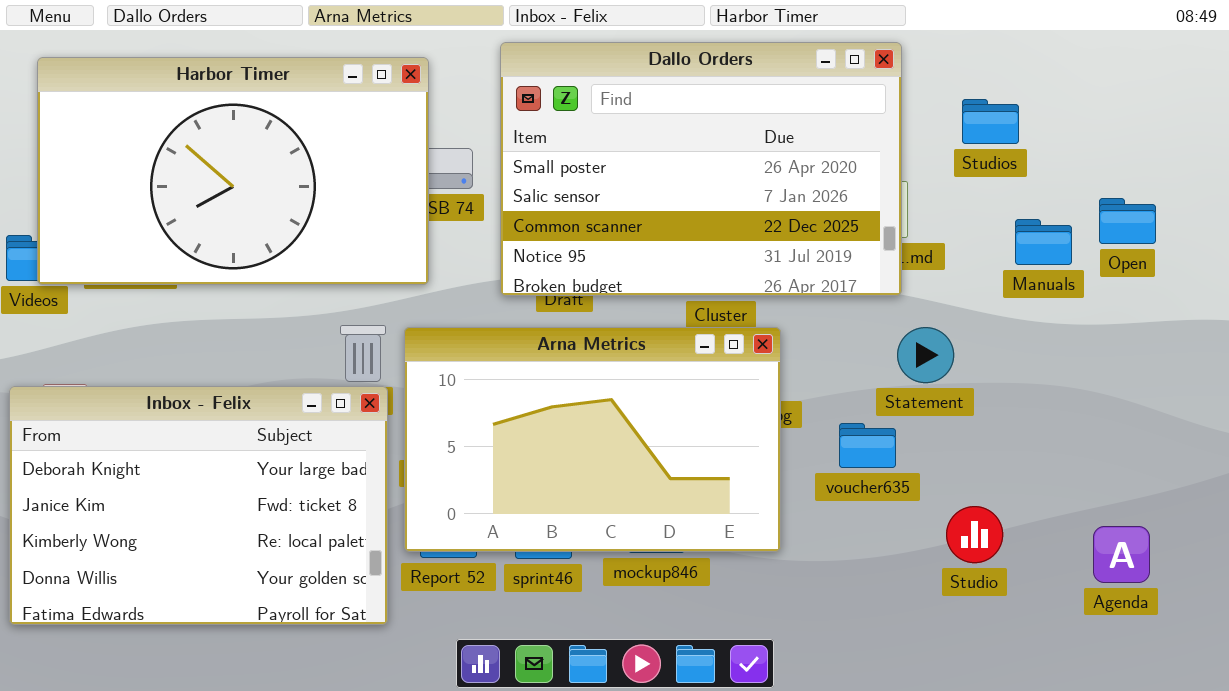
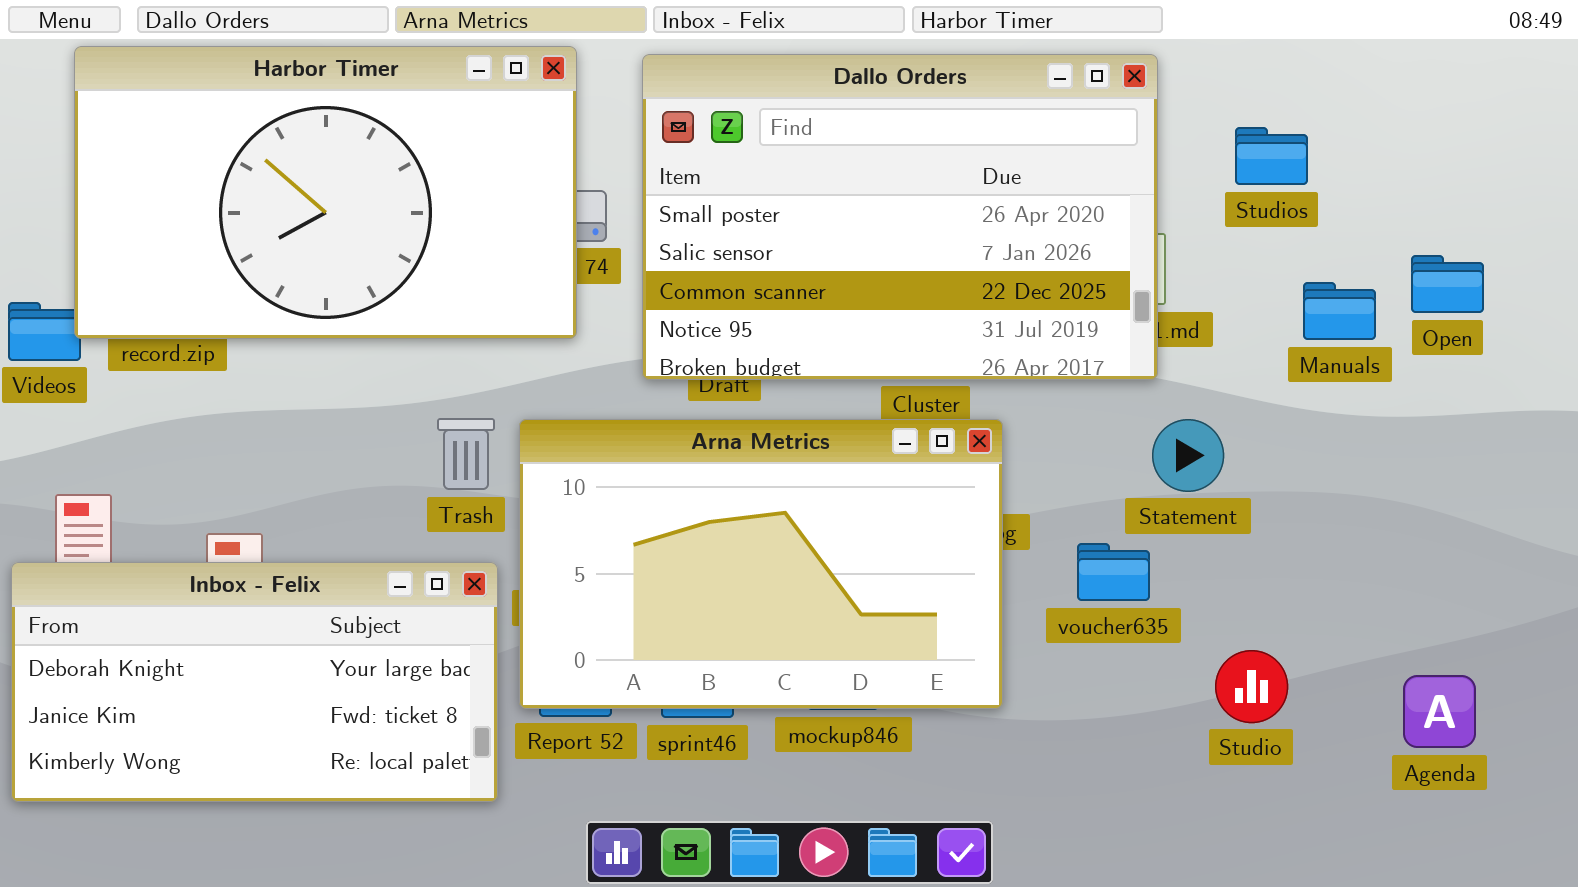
Harbor Timer: [37,57,429,285] -> [74,46,577,339], moved
Inbox - Felix: [9,386,388,625] -> [11,562,498,802], resized

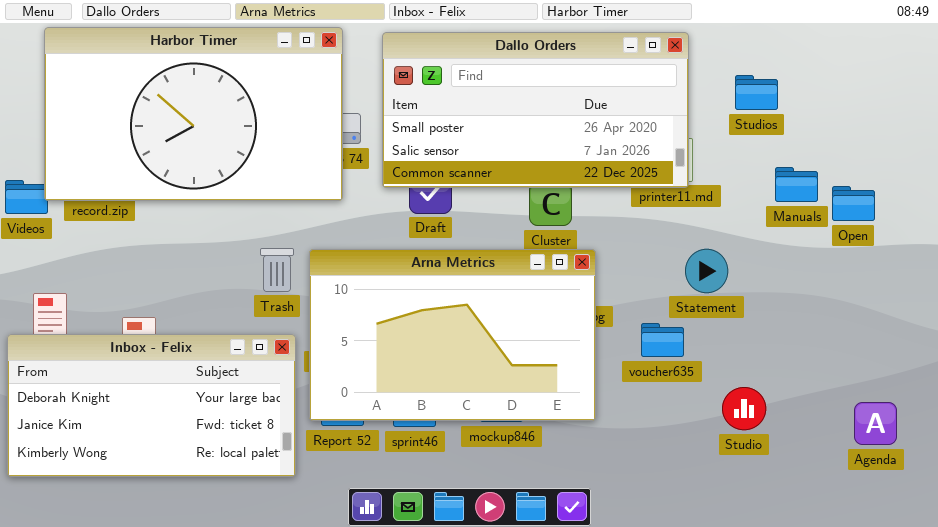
Dallo Orders: [642,54,1158,380] -> [382,32,689,188], resized
Open: [1411,255,1484,313] -> [832,186,875,221], moved
Agenda: [1403,675,1476,748] -> [854,402,897,445], moved

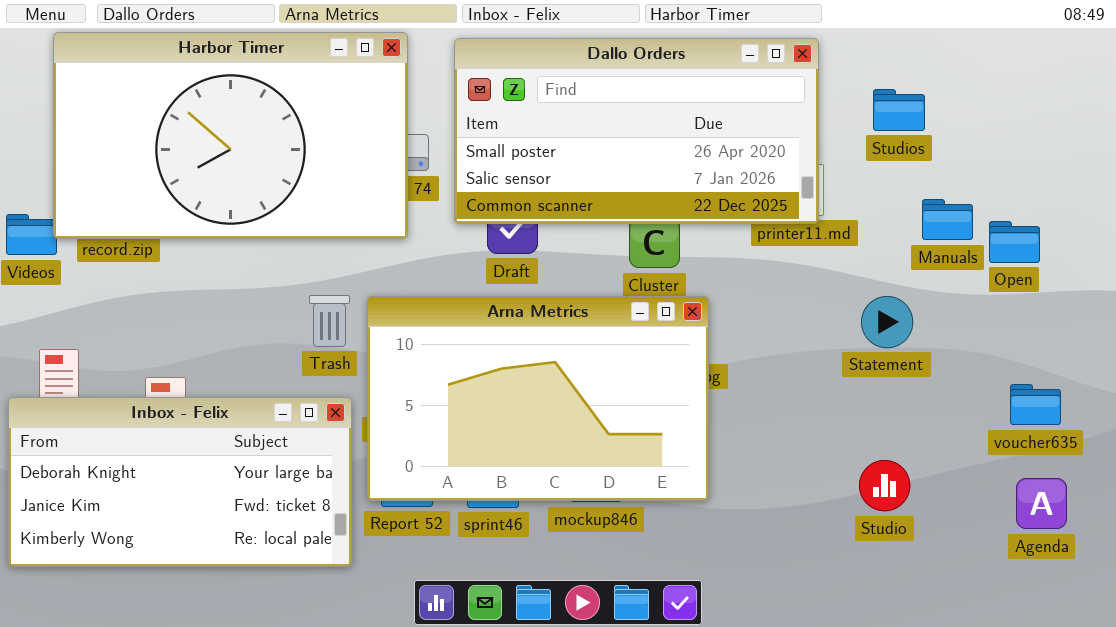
Statement: [685,249,728,293] -> [861,296,913,348], moved
voucher635: [641,323,684,357] -> [1010,384,1061,425], moved

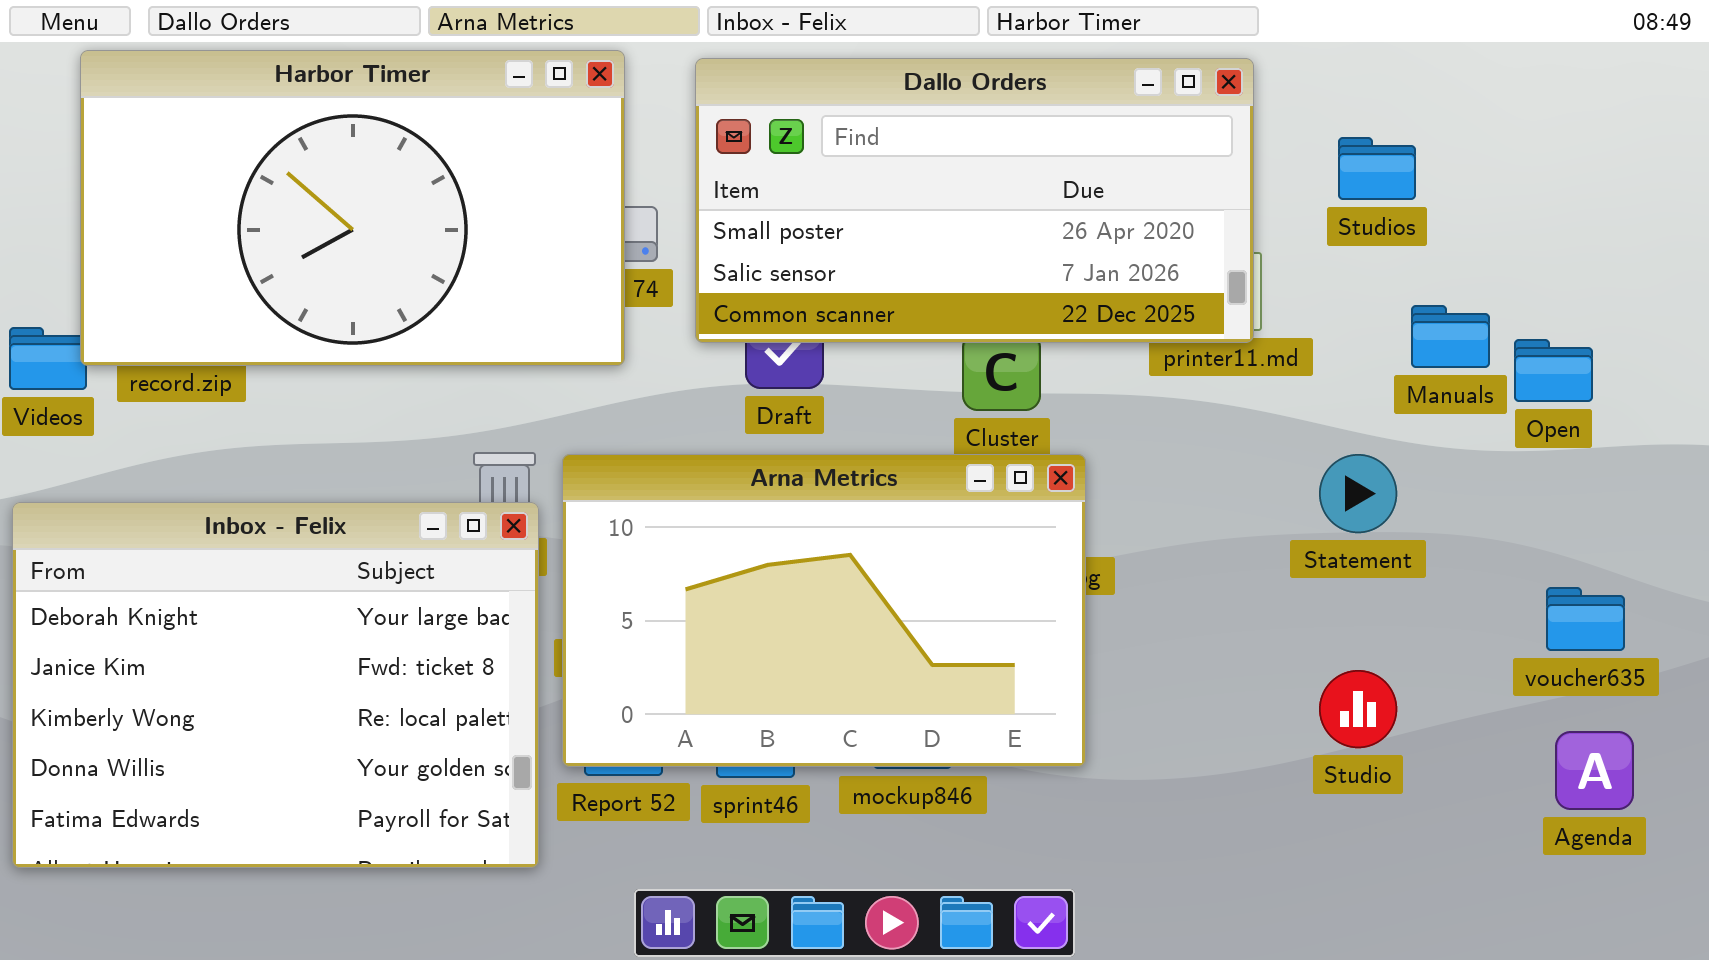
Inbox - Felix: [8,397,352,567] -> [12,502,539,868], resized
Studio: [859,460,910,511] -> [1319,670,1397,748], moved

